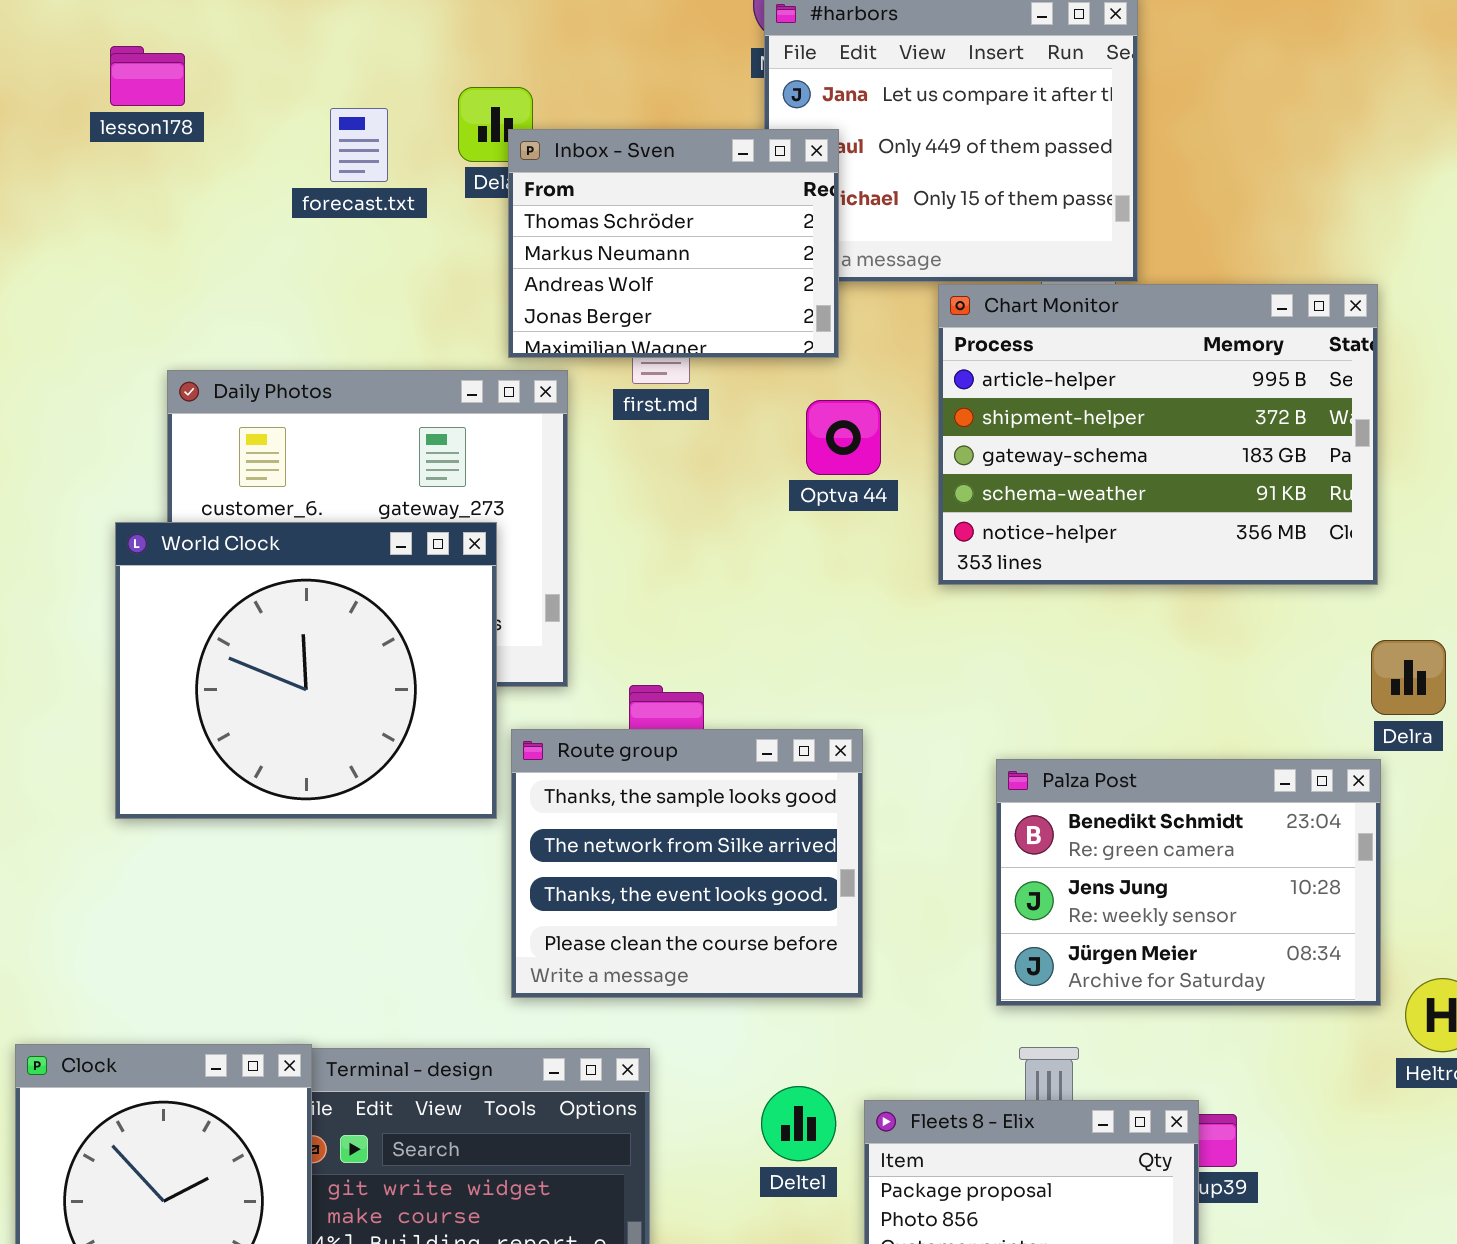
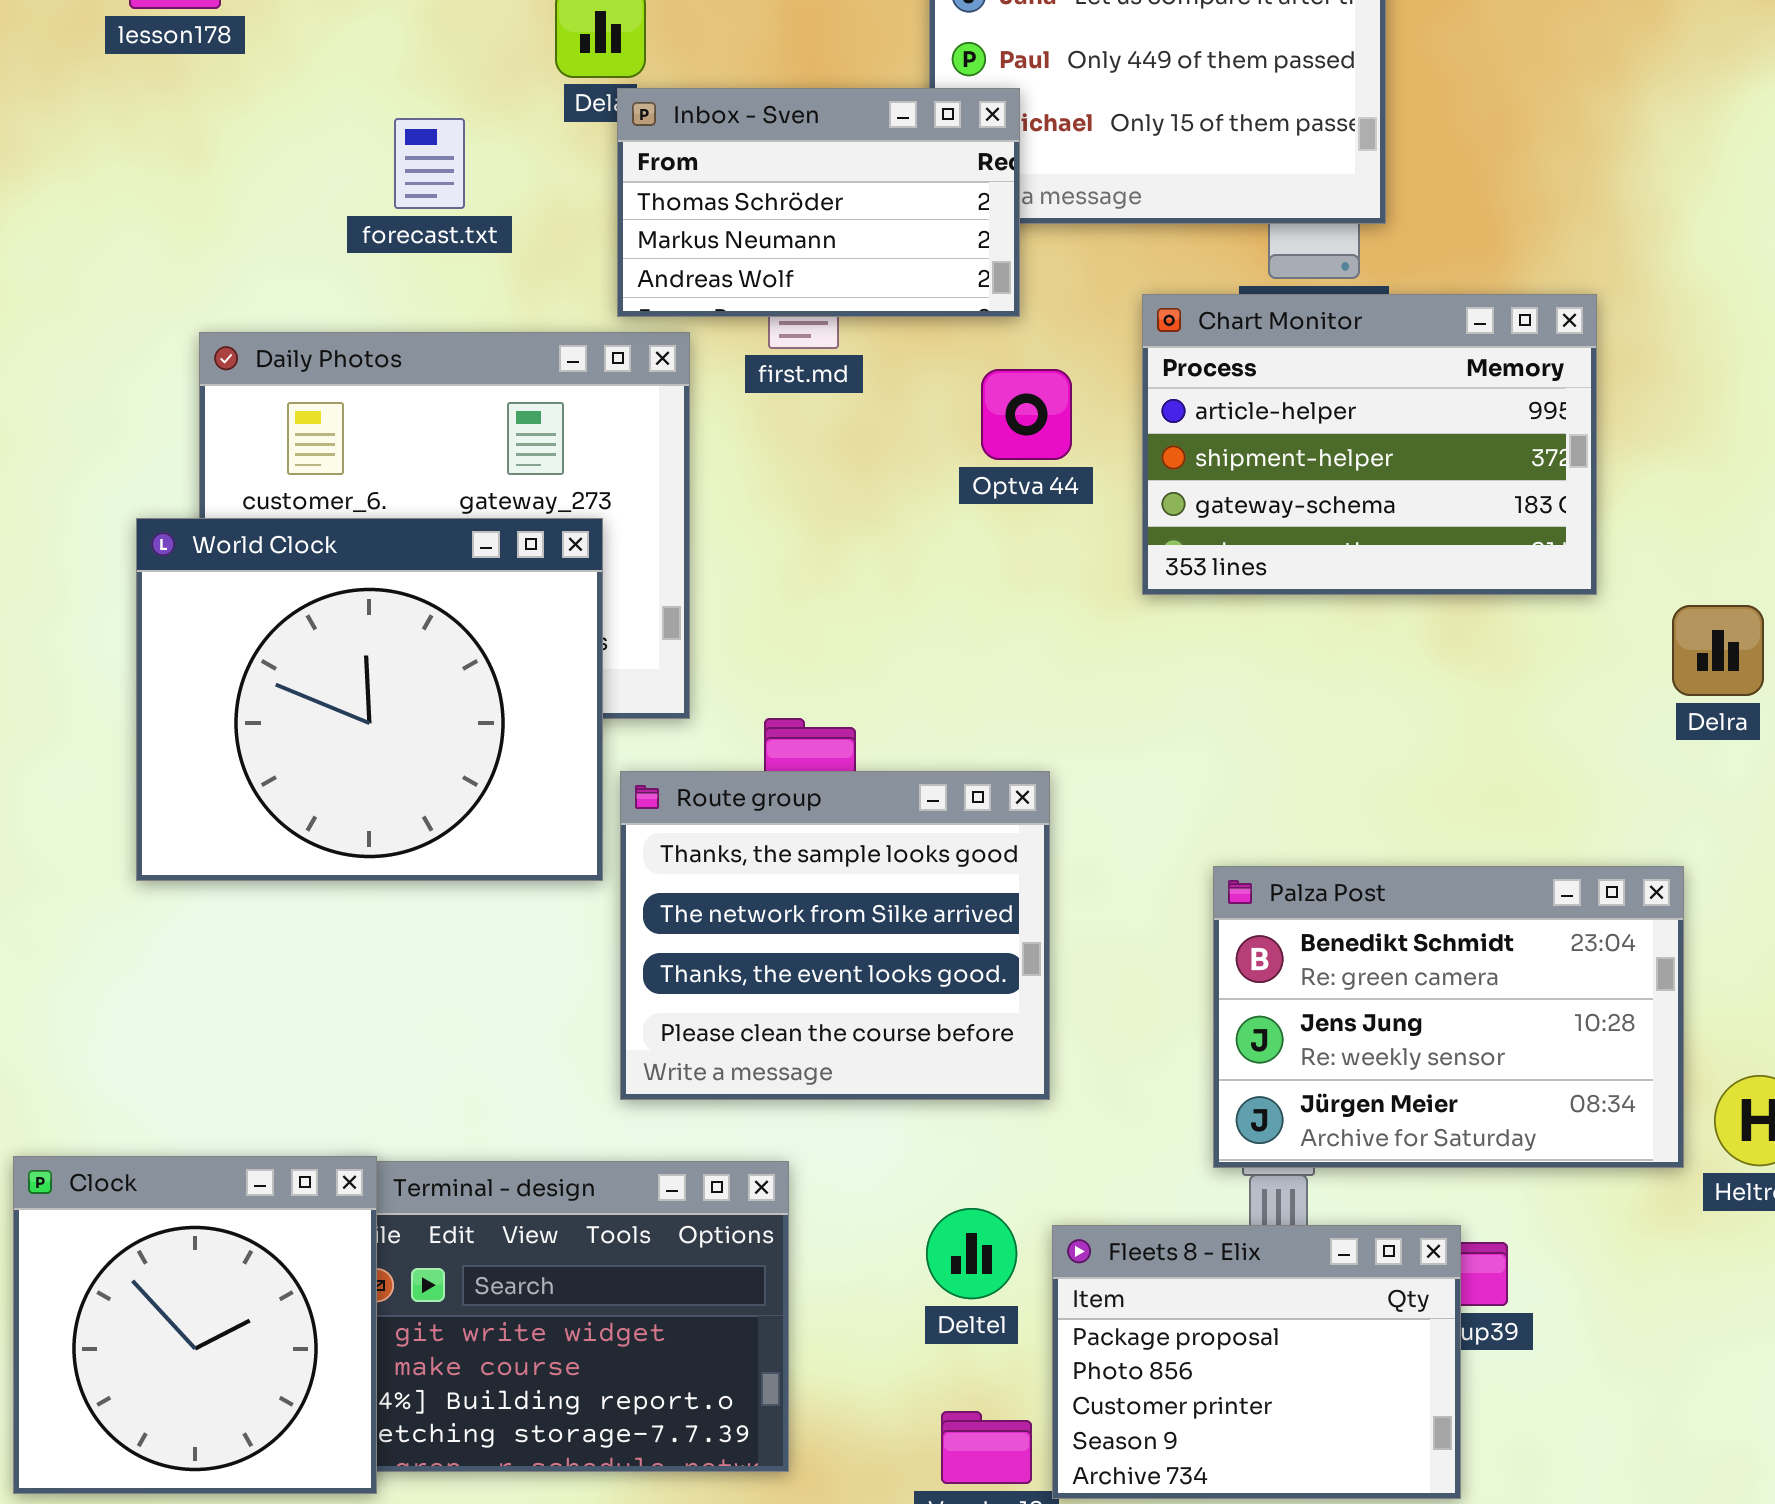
forecast.txt: [330,108,388,182] -> [394,118,465,209], moved
Inbox - Sven: [508,129,839,358] -> [617,88,1020,317], resized
Chart Monitor: [938,284,1378,585] -> [1142,294,1597,595], resized
Delra: [1371,640,1446,715] -> [1672,605,1764,696], moved
Palza Post: [996,759,1381,1006] -> [1213,866,1684,1168], moved

